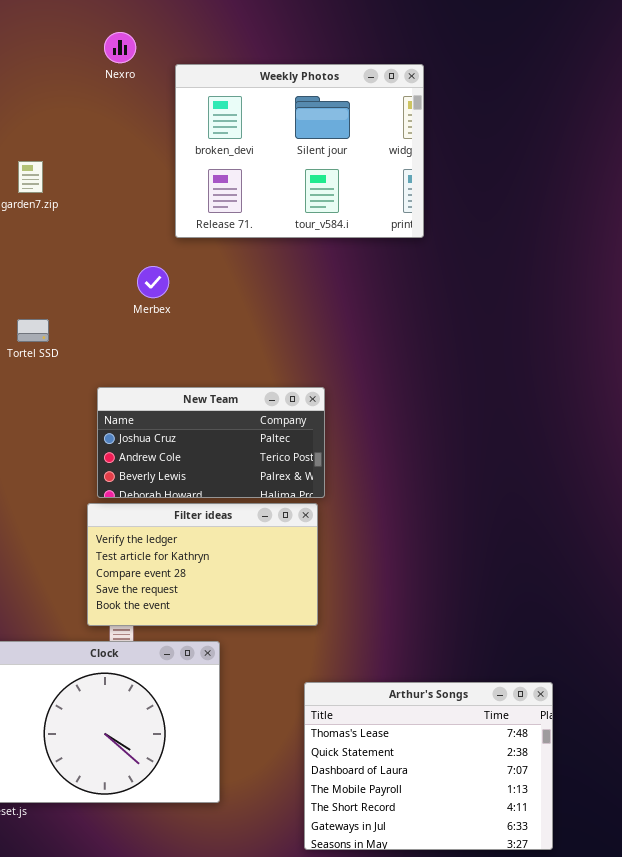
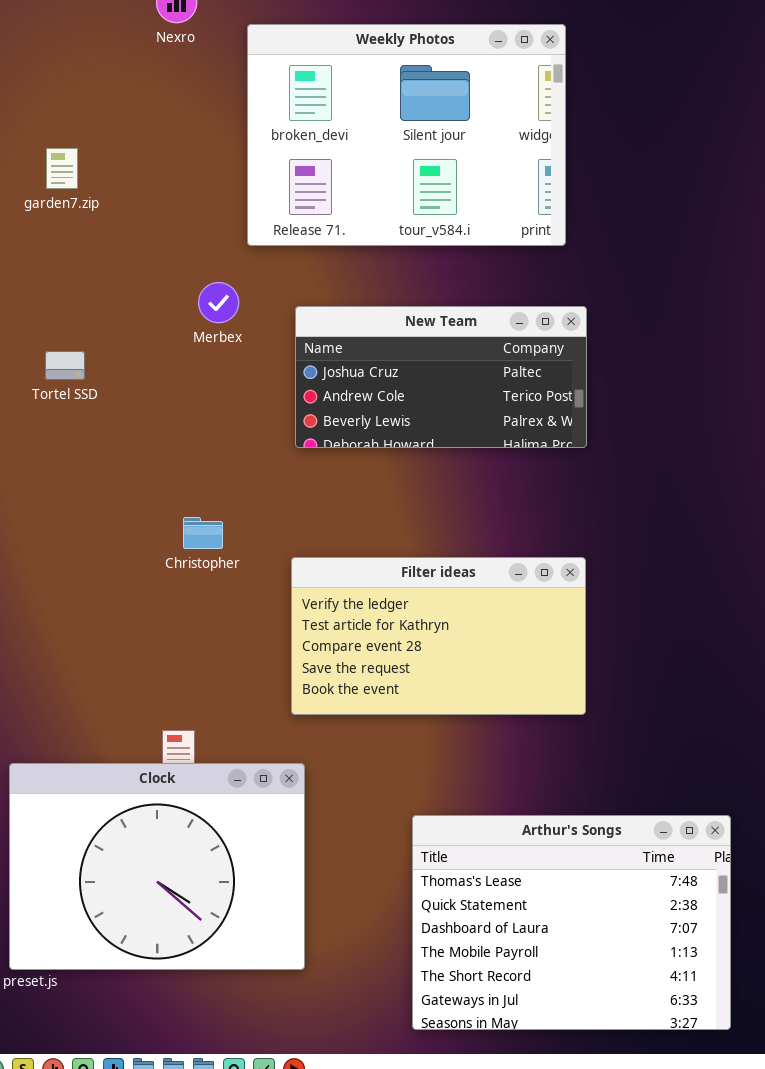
New Team: [97,387,325,498] -> [295,306,587,448], moved
Filter ideas: [87,503,318,626] -> [291,557,586,715], moved

